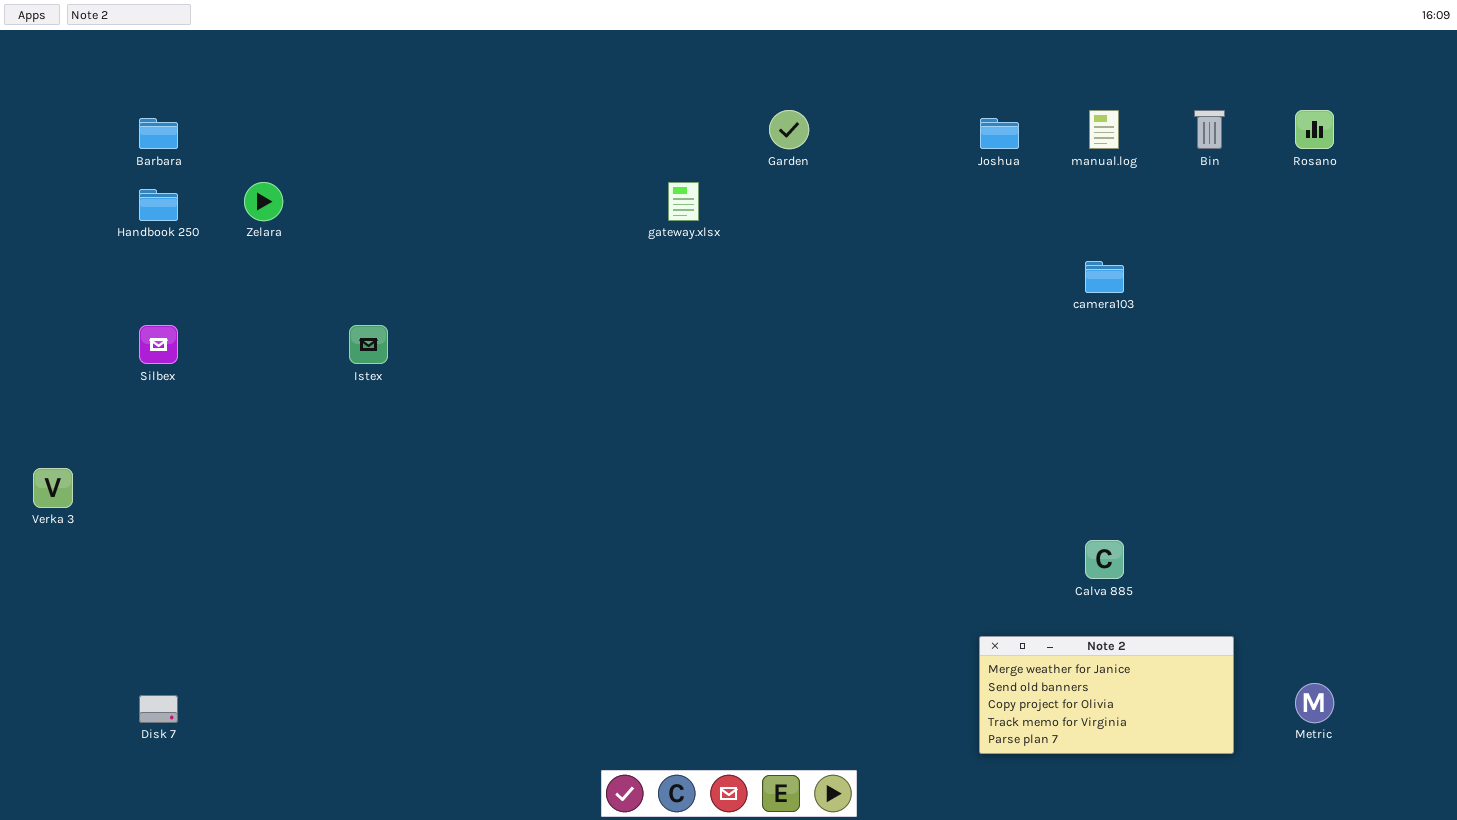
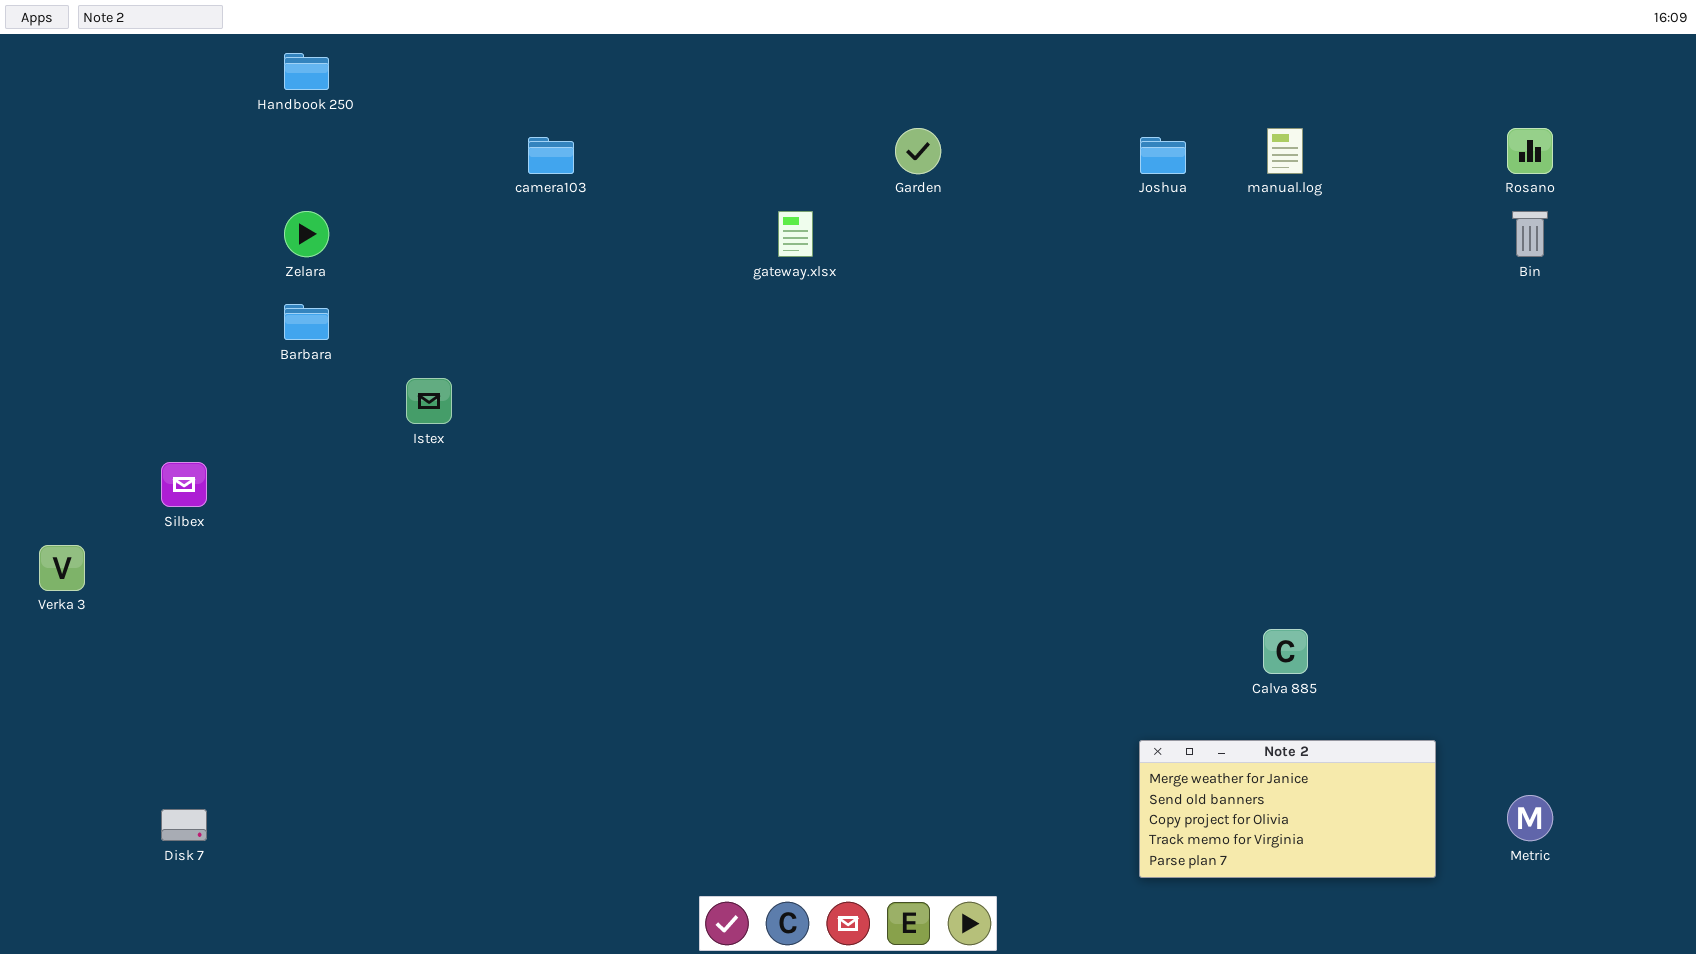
Bin: [1194,110,1225,149] -> [1512,211,1548,257], moved
Barbara: [139,118,178,149] -> [284,304,329,340], moved
Handbook 250: [139,189,178,221] -> [284,53,329,90], moved
camera103: [1085,261,1124,293] -> [528,137,574,174], moved
Silbex: [139,325,178,364] -> [161,462,207,507], moved

